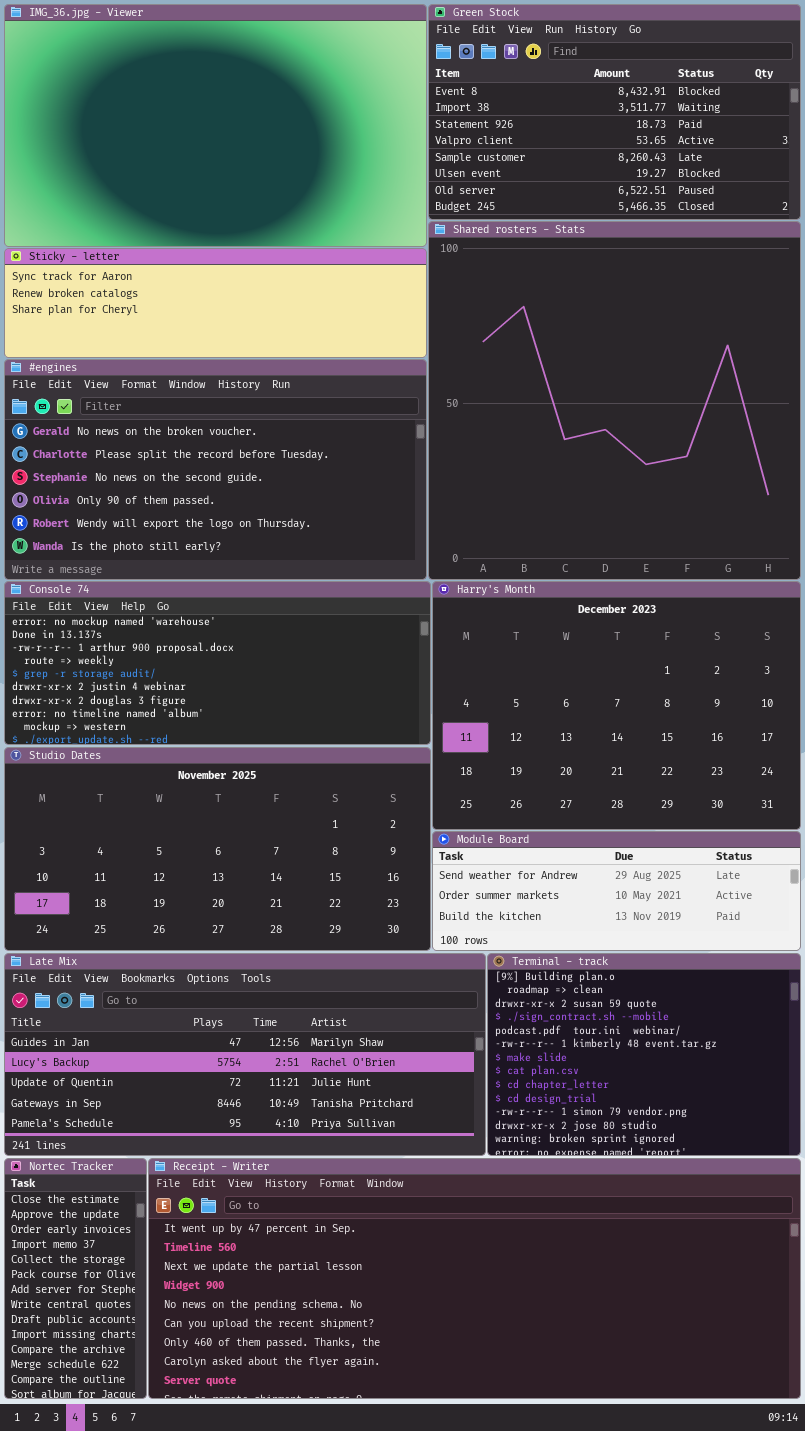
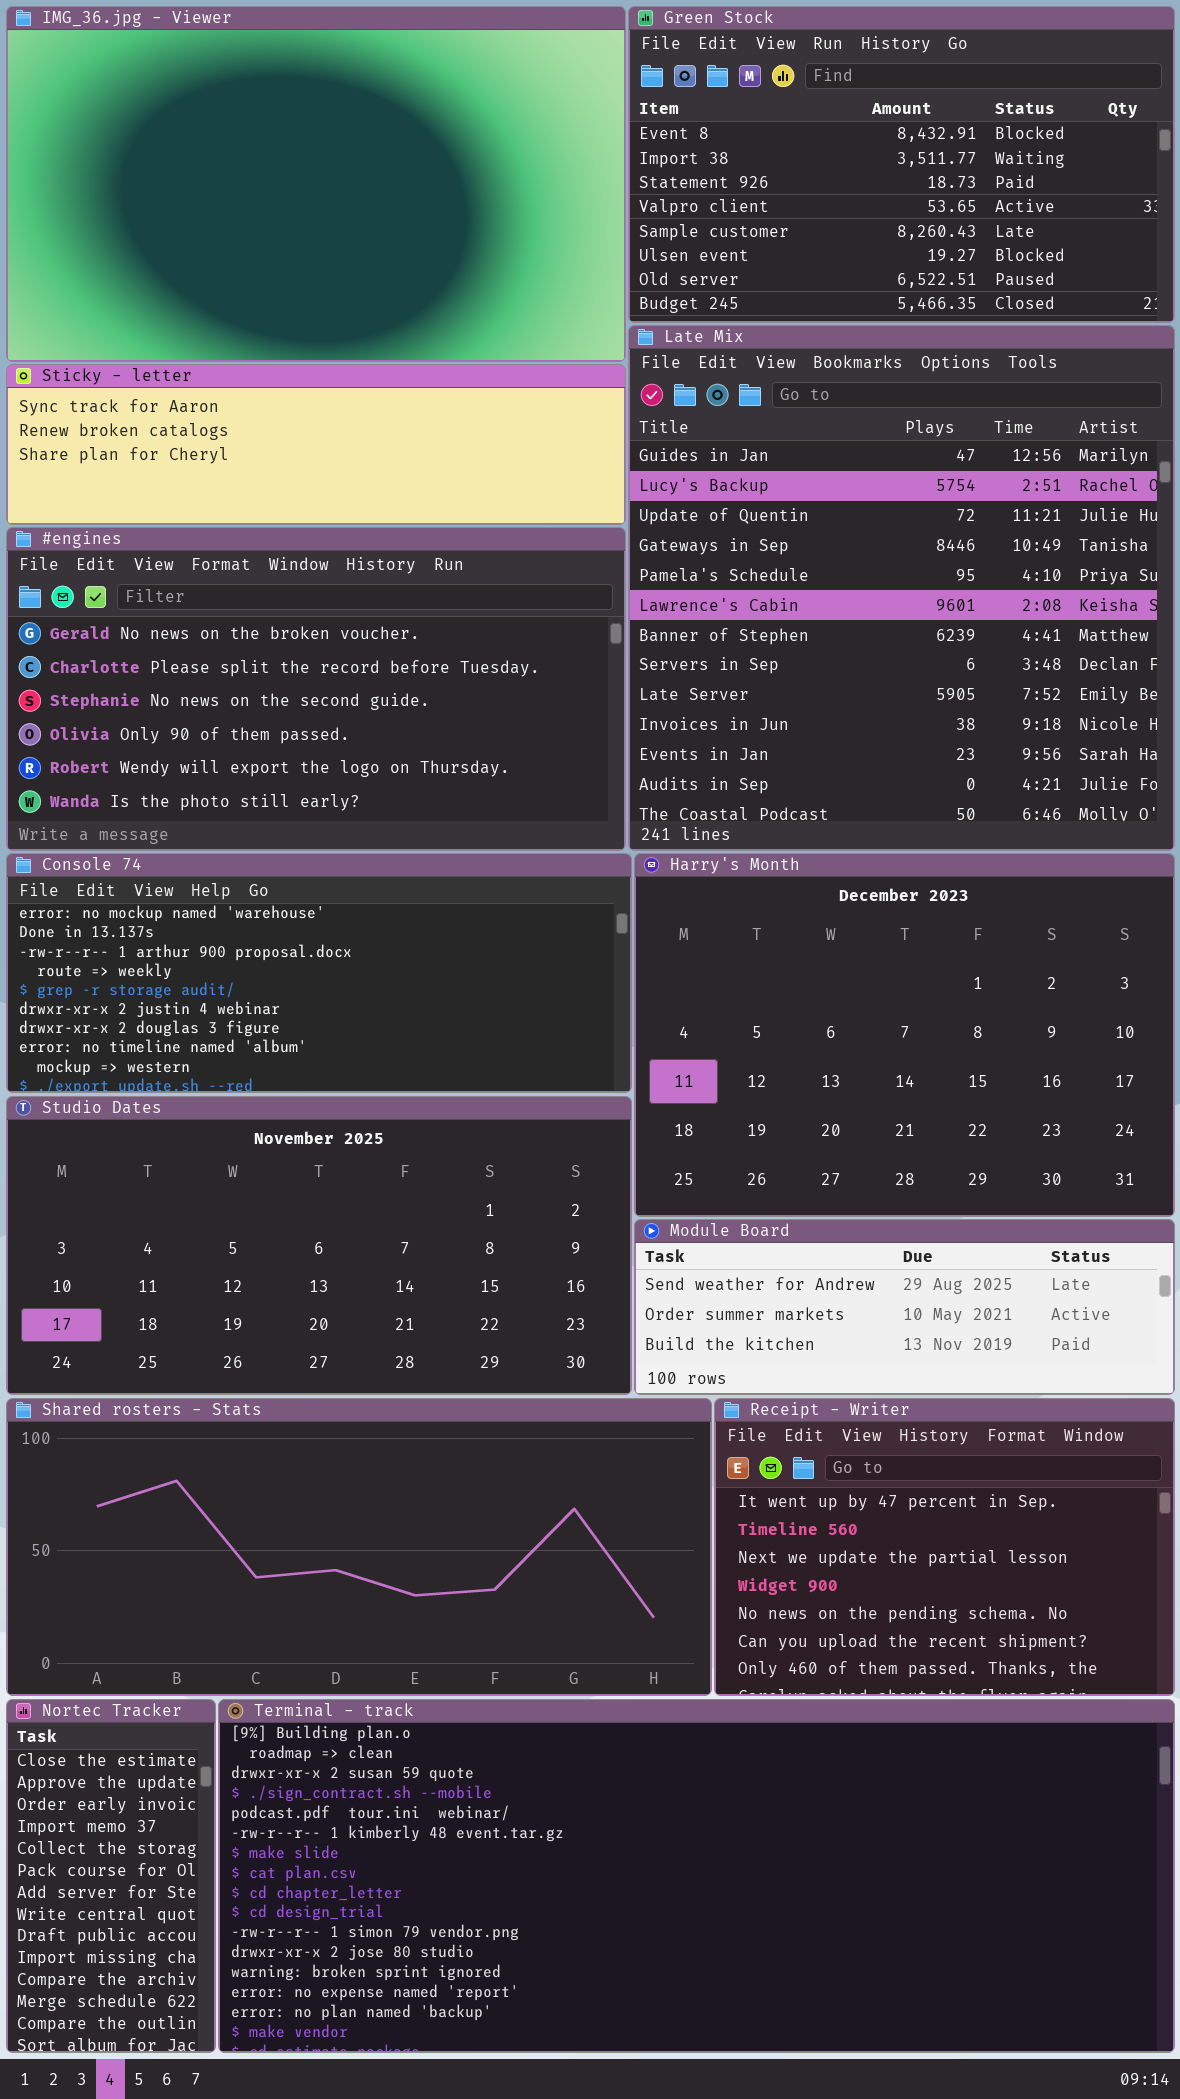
Shared rosters - Stats: [428,221,801,580] -> [6,1398,712,1696], moved, resized
Late Mix: [4,953,486,1156] -> [628,325,1175,851], moved, resized
Terminal - track: [487,953,801,1156] -> [218,1699,1175,2053], moved, resized
Receipt - Writer: [148,1158,801,1399] -> [714,1398,1175,1696], moved, resized

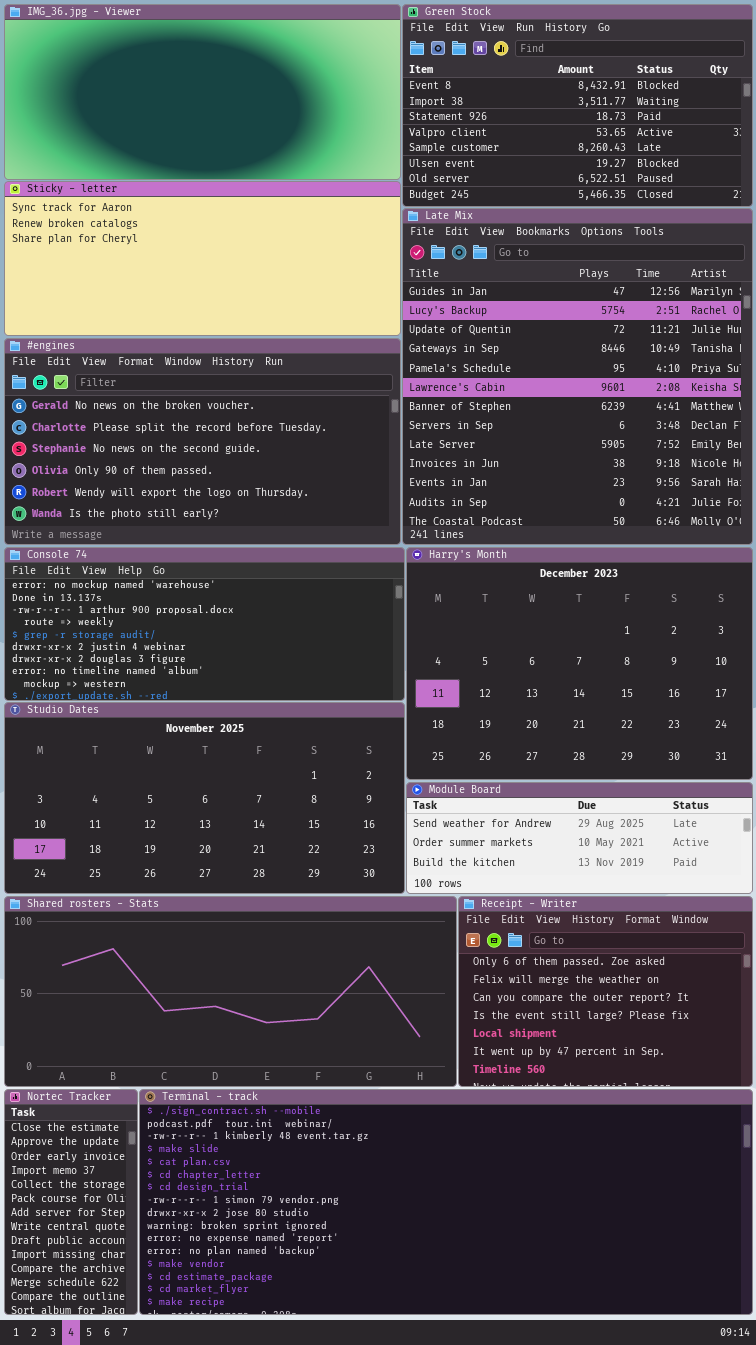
IMG_36.jpg - Viewer: [6,6,626,362] -> [4,4,401,180], resized
Sticky - letter: [6,364,626,525] -> [4,181,401,336], resized
Receipt - Writer: [714,1398,1175,1696] -> [458,896,753,1087], scrolled up 5 rows
Terminal - track: [218,1699,1175,2053] -> [139,1089,753,1315], scrolled down 3 rows

